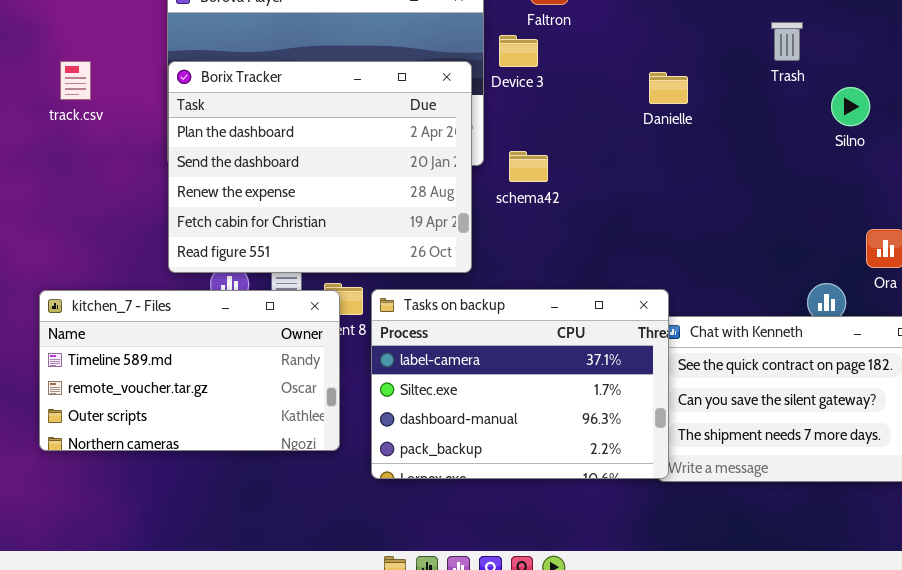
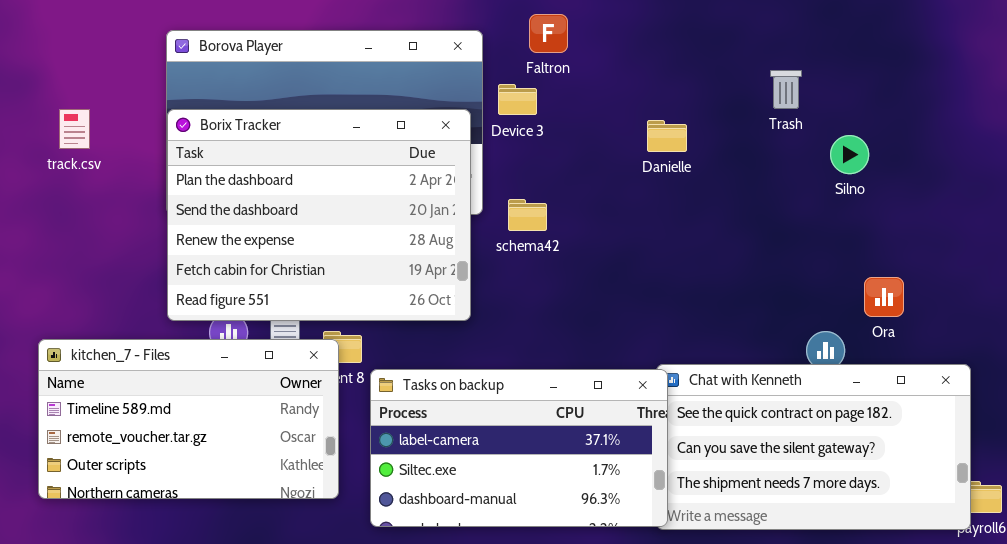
Tasks on backup: [371,289,669,479] -> [370,369,668,527], resized

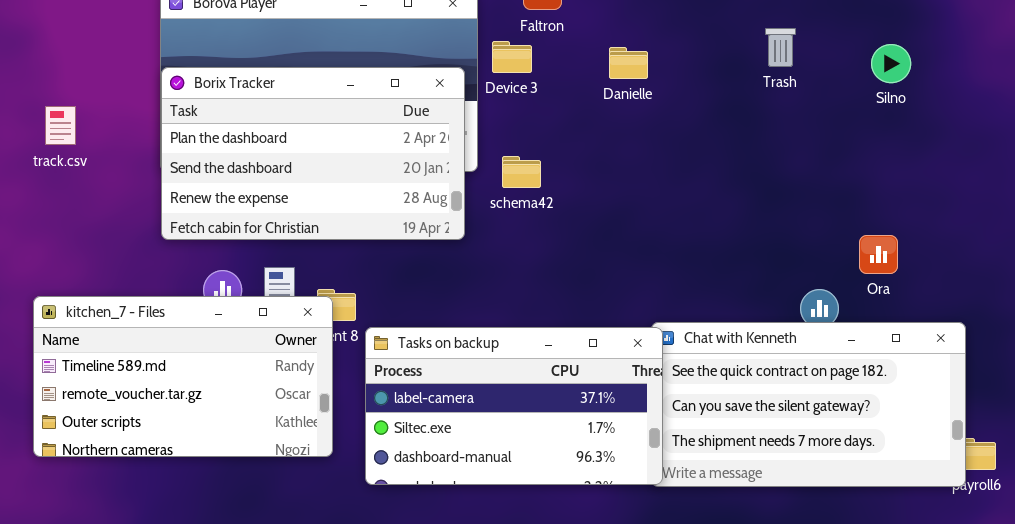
track.csv: [59,109,90,149] -> [45,106,76,145], moved
Borix Tracker: [167,109,471,321] -> [161,67,465,240], resized
Danielle: [647,120,687,152] -> [609,47,648,79], moved
Silno: [830,135,869,174] -> [871,44,911,83], moved

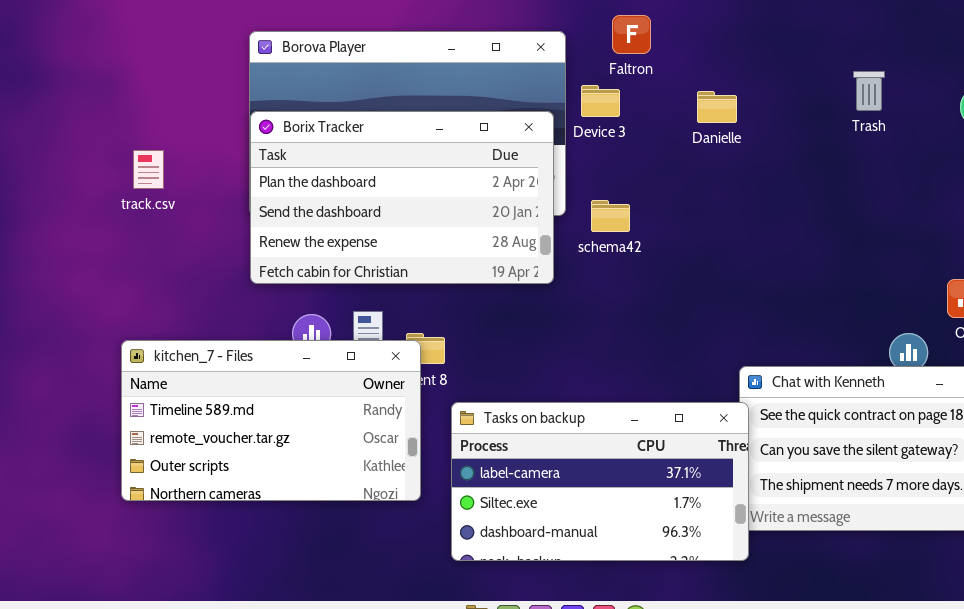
Tasks on backup: [365,327,663,485] -> [451,402,749,561], moved

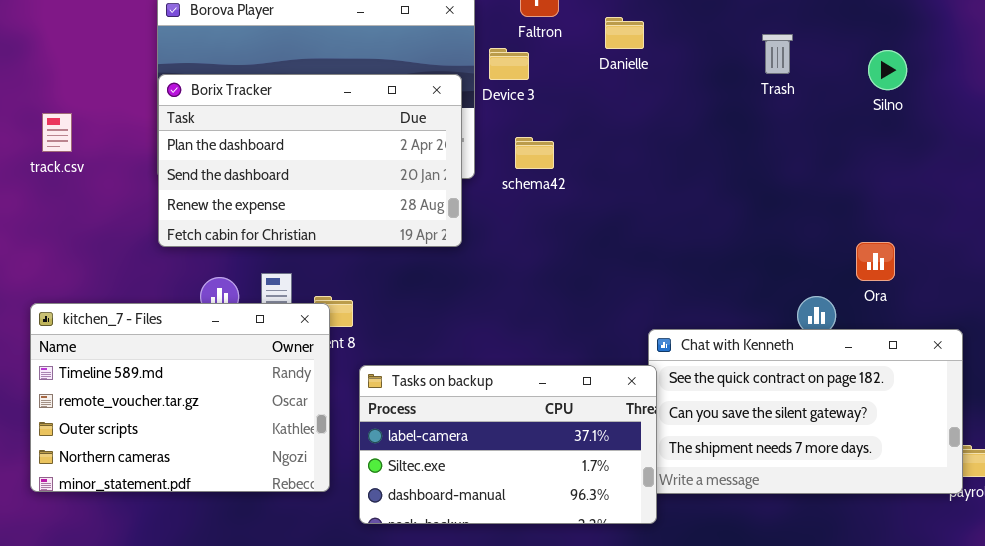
Danielle: [697,91,737,123] -> [605,17,644,49], moved
schema42: [591,200,630,232] -> [515,137,554,169], moved
kitchen_7 - Files: [121,340,421,501] -> [30,303,330,492], resized

